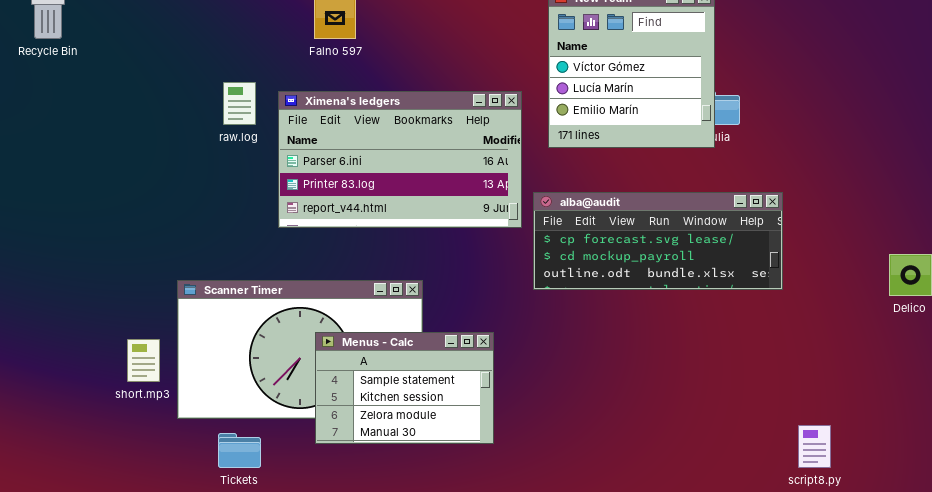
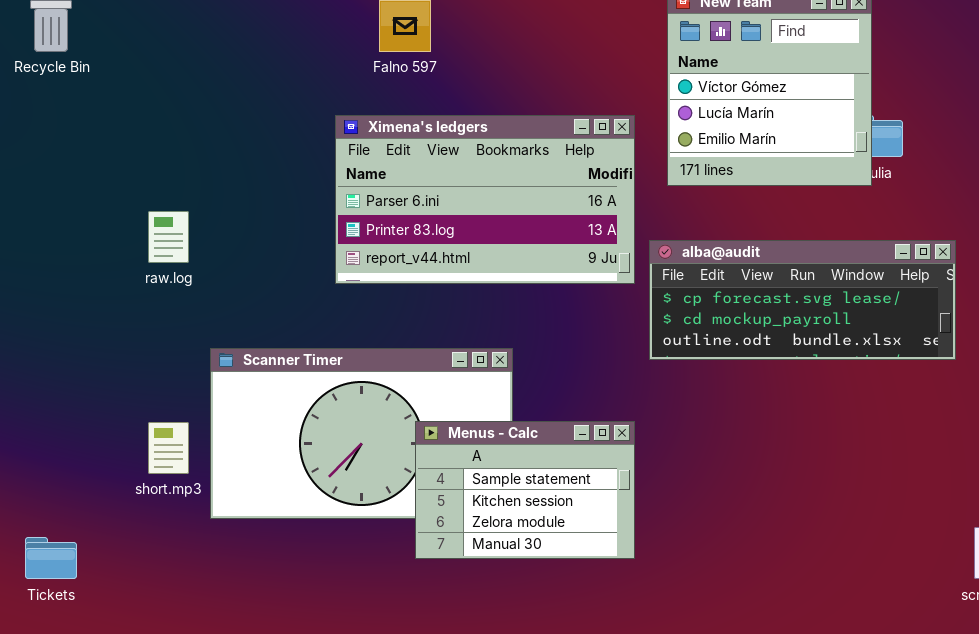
raw.log: [223,82,256,125] -> [148,211,189,263], moved
Menus - Calc: [315,332,494,444] -> [415,421,635,559], moved
Tickets: [218,433,261,468] -> [25,537,77,579], moved

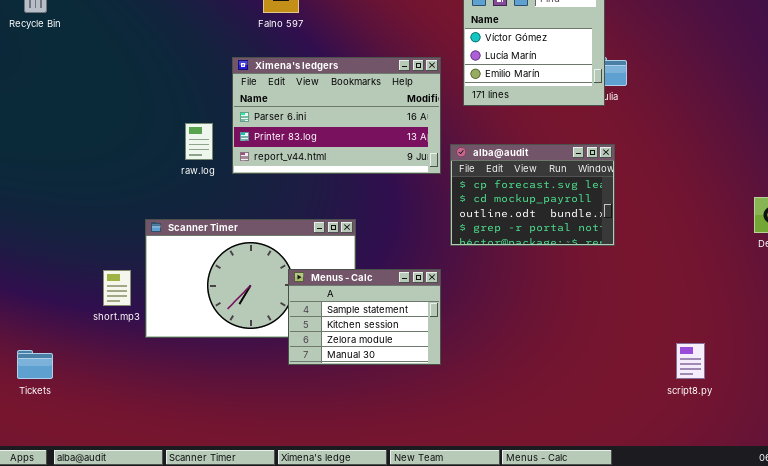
raw.log: [148,211,189,263] -> [185,123,213,160], moved
alba@audit: [649,240,956,360] -> [450,144,615,246], resized

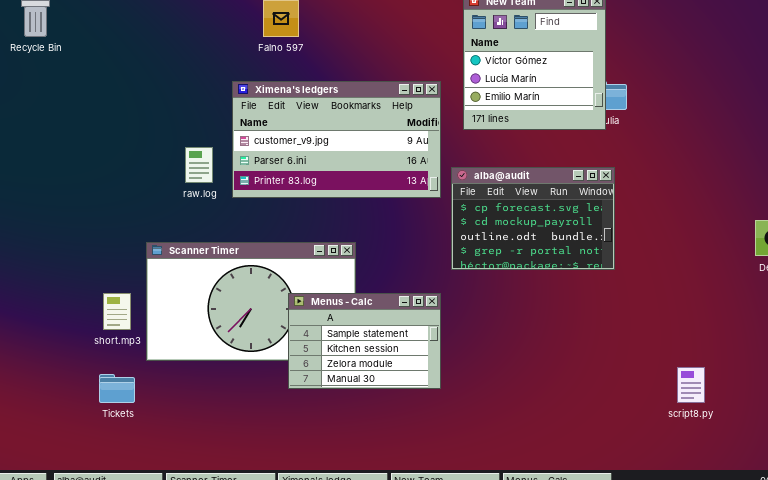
Ximena's ledgers: [232,57,441,174] -> [232,81,441,198], scrolled up 1 row
Tickets: [17,350,53,379] -> [99,374,135,403], moved

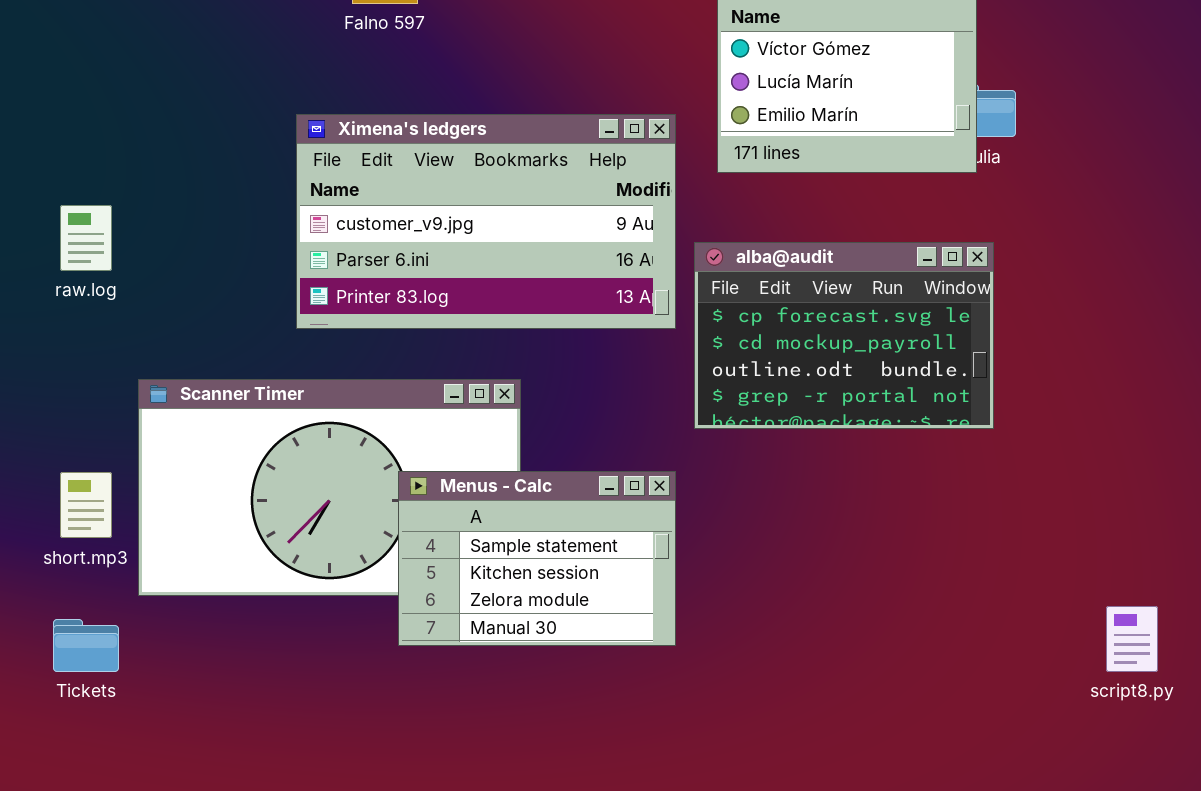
Ximena's ledgers: [232,81,441,198] -> [296,114,676,329], moved
raw.log: [185,147,213,183] -> [60,205,112,271], moved

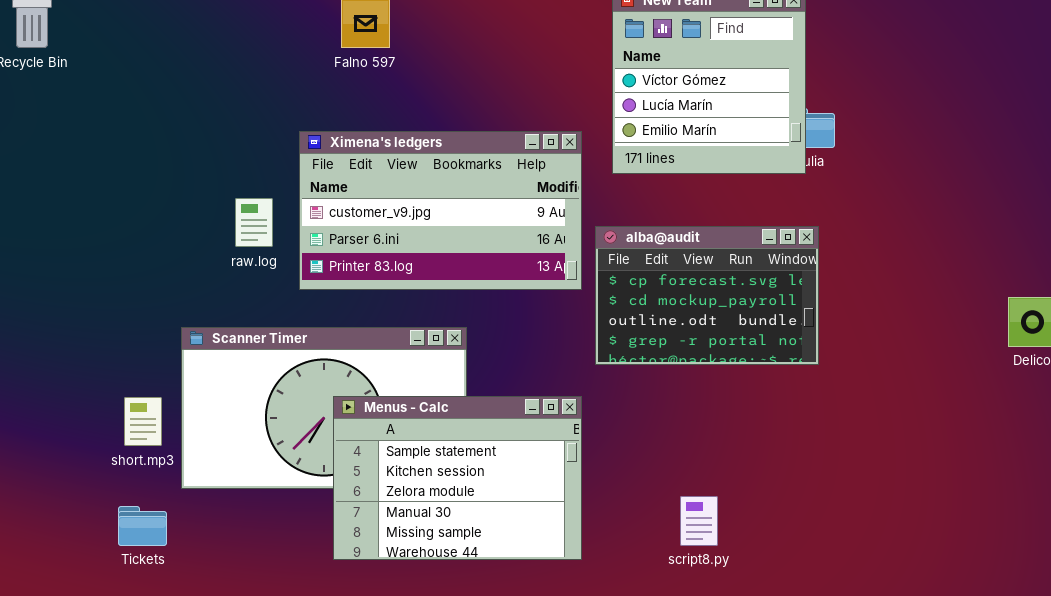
raw.log: [60,205,112,271] -> [235,198,273,247], moved
Menus - Calc: [398,471,676,646] -> [333,396,582,560], resized
script8.py: [1106,606,1158,672] -> [680,496,718,546], moved

